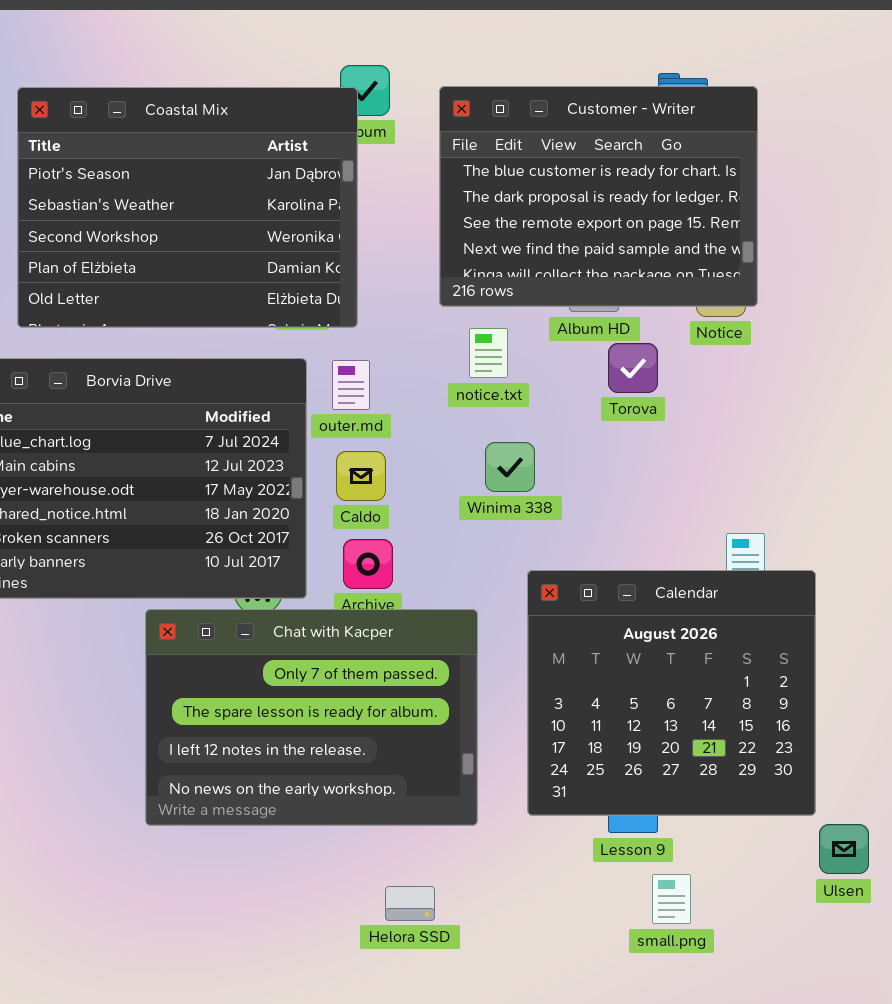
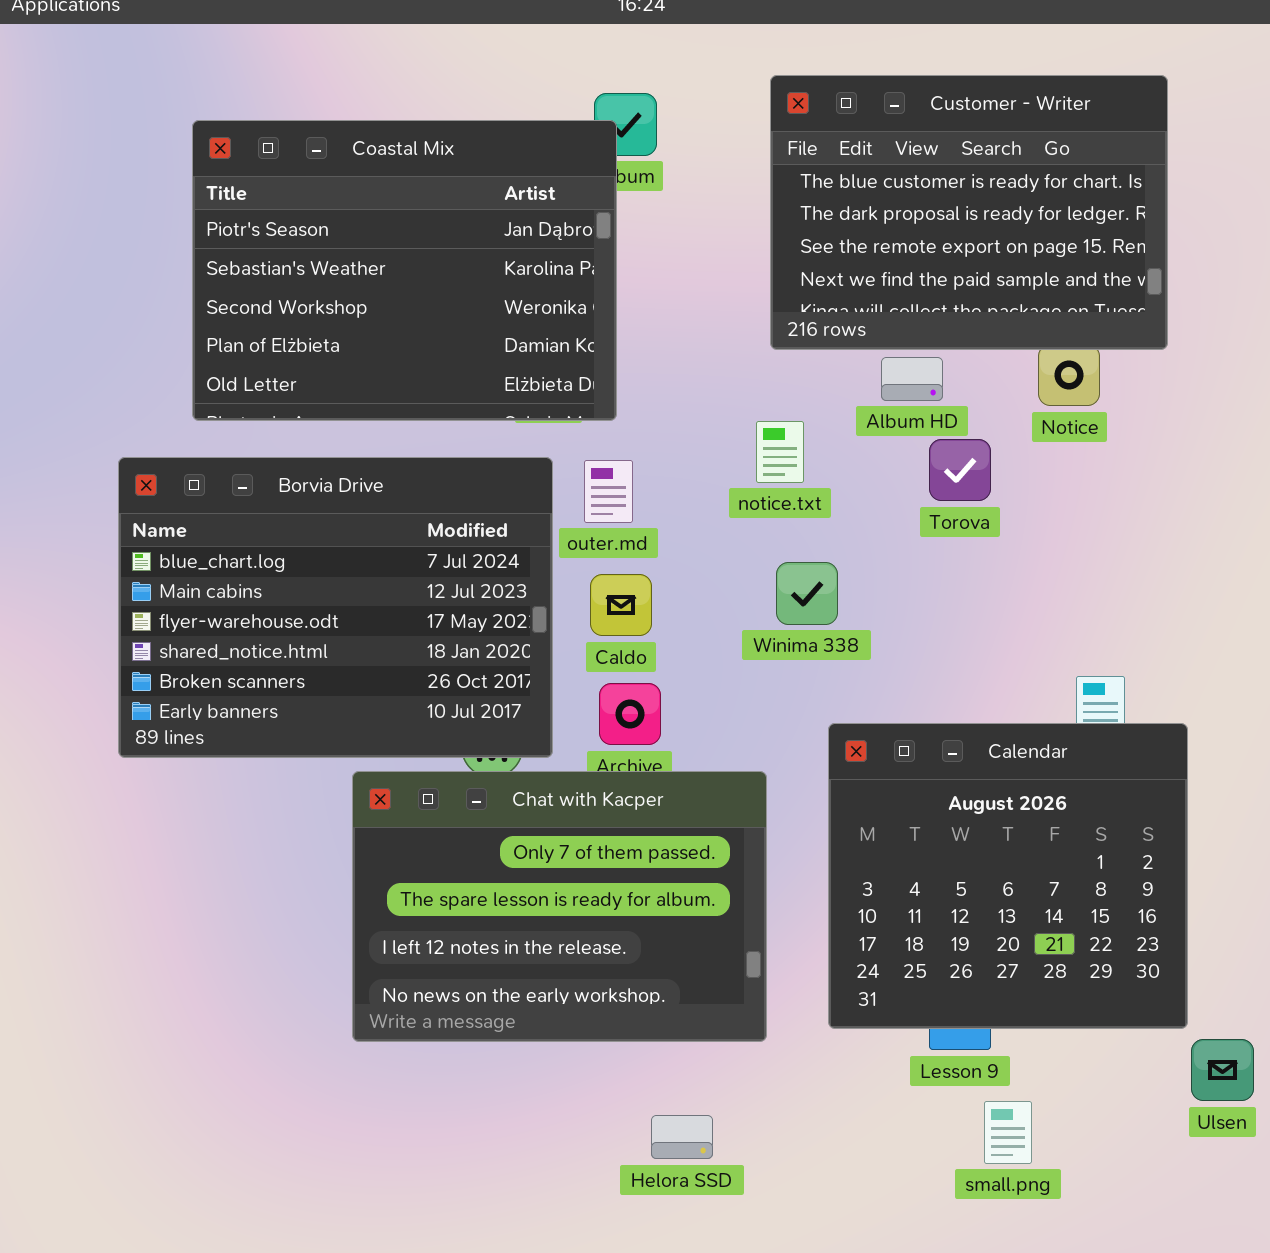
Customer - Writer: [439,86,758,307] -> [770,75,1168,350], moved

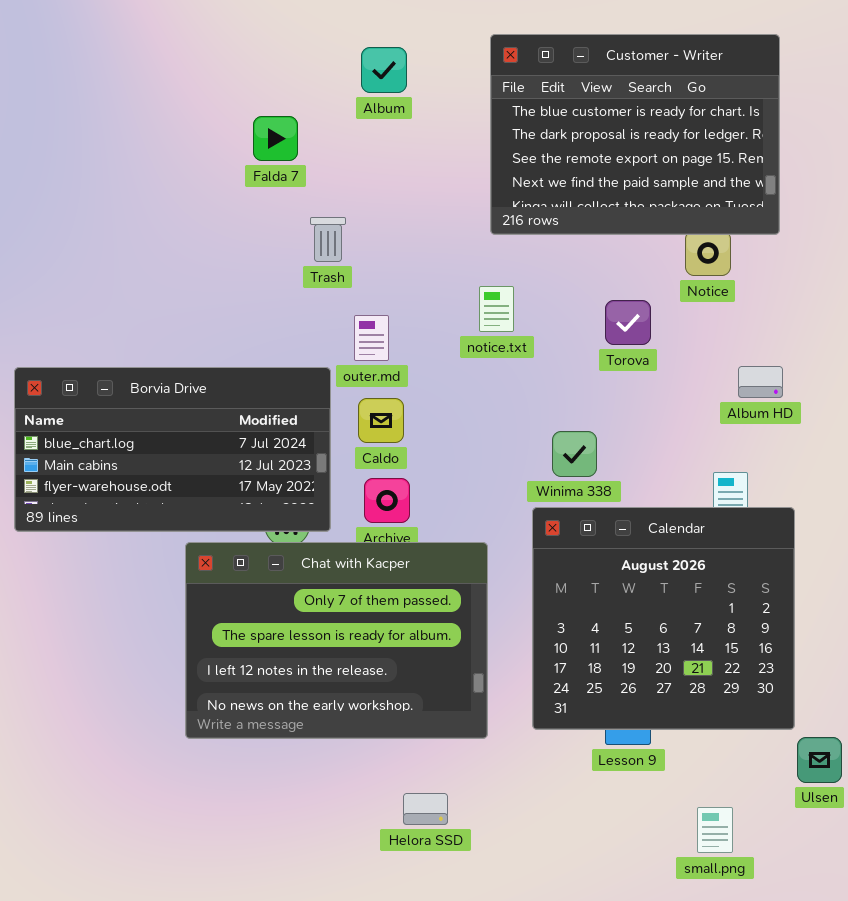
Coastal Mix: [192,120,617,421] -> none, closed
Album HD: [881,357,943,401] -> [738,366,783,398], moved
Borvia Drive: [118,457,553,758] -> [14,367,331,532], resized
Winima 338: [776,562,838,625] -> [552,431,597,477], moved
small.png: [984,1101,1032,1164] -> [697,807,733,853], moved

